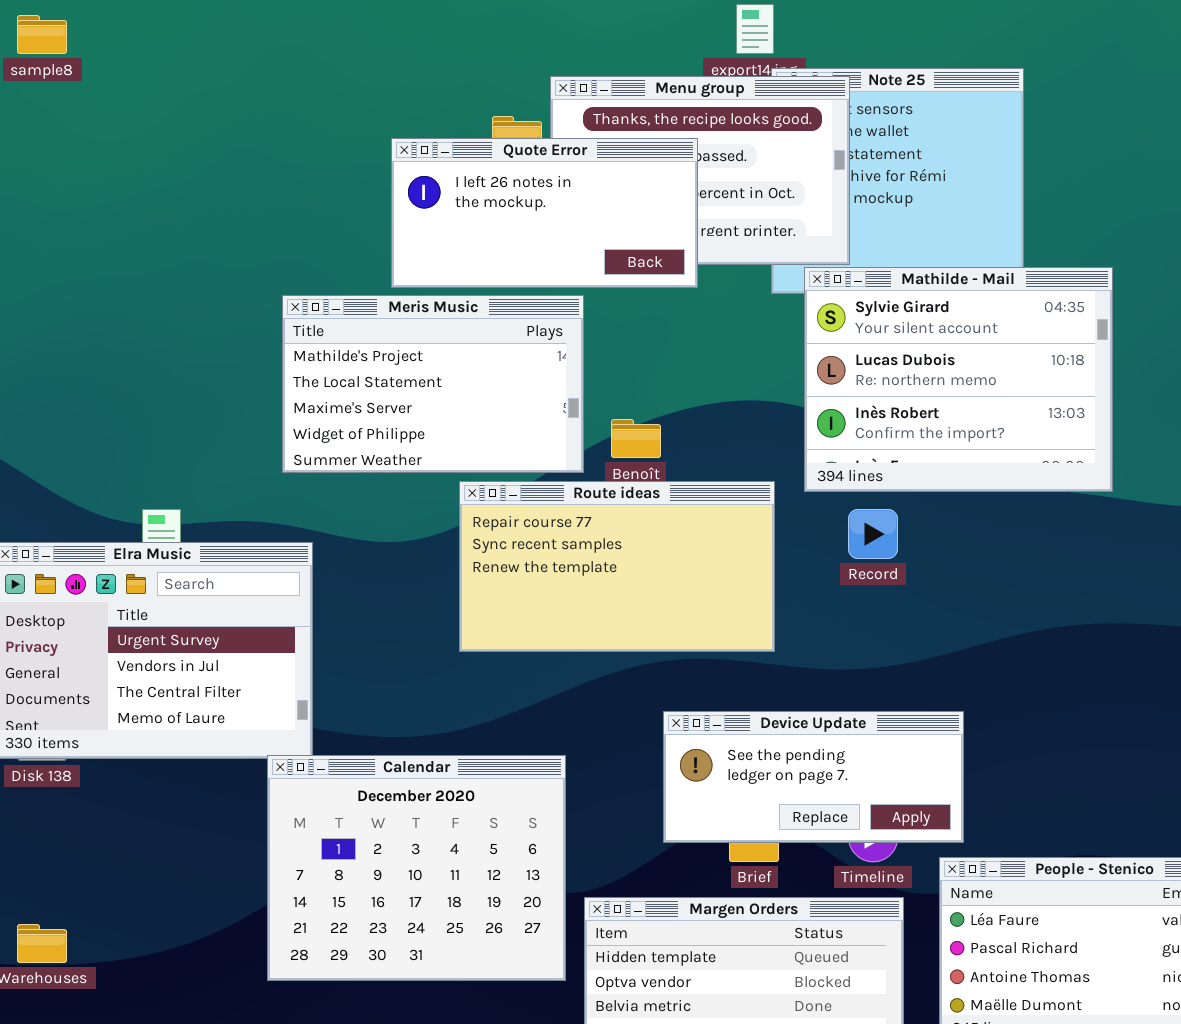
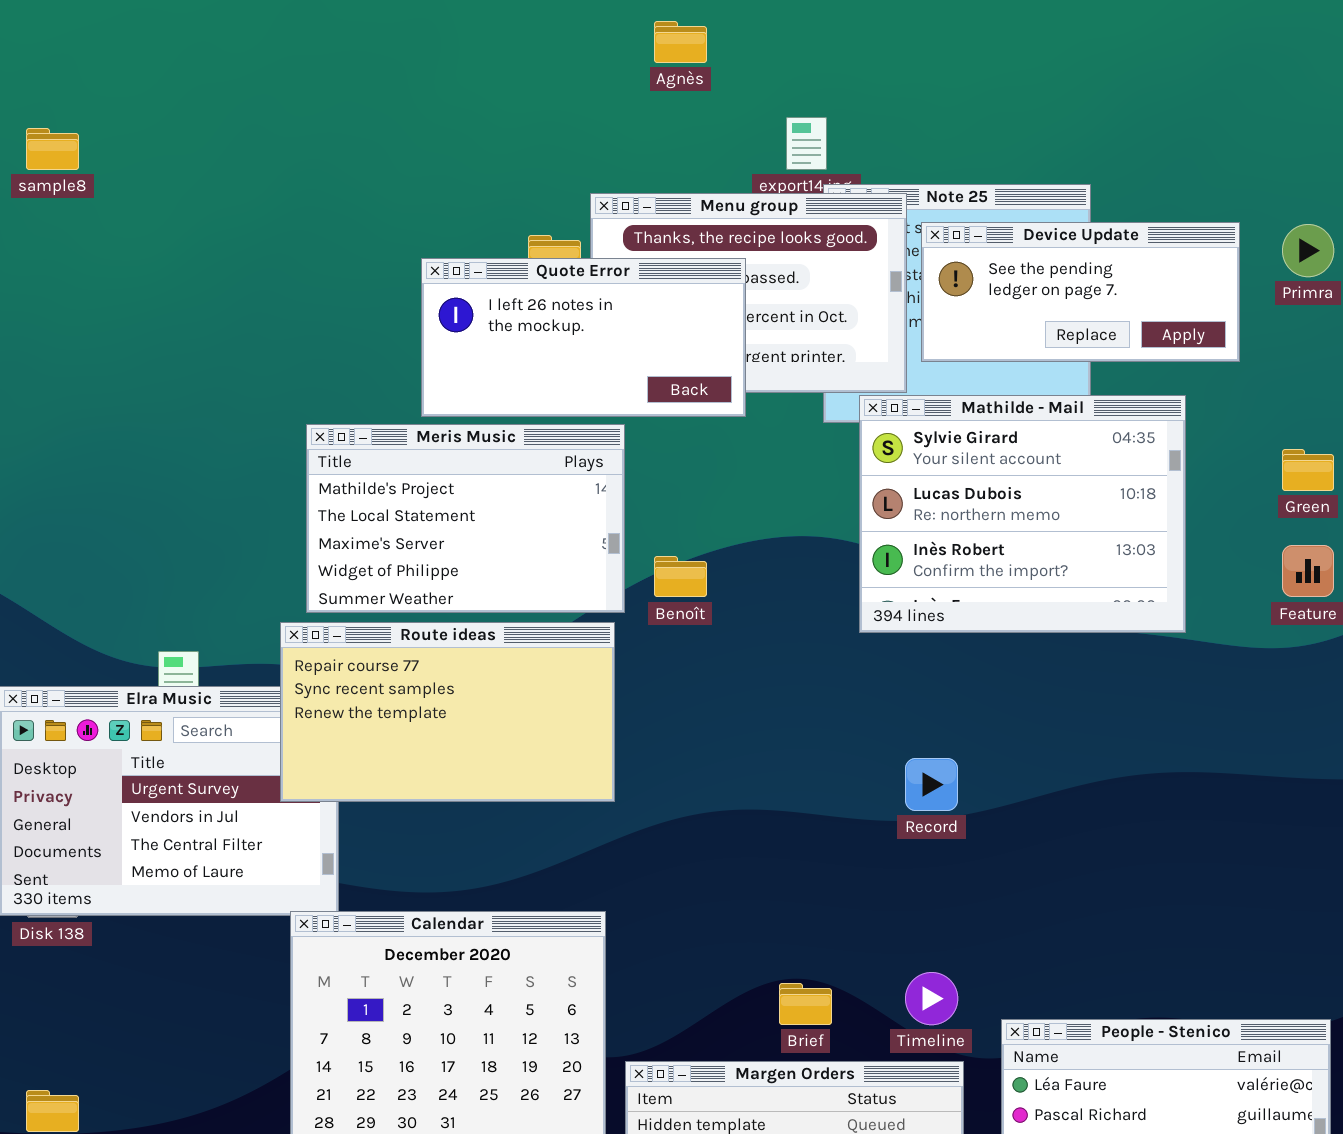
Route ideas: [459,481,775,652] -> [280,622,615,802], moved
Record: [848,509,898,559] -> [905,758,958,811], moved
Device Update: [663,711,964,843] -> [921,222,1240,362], moved

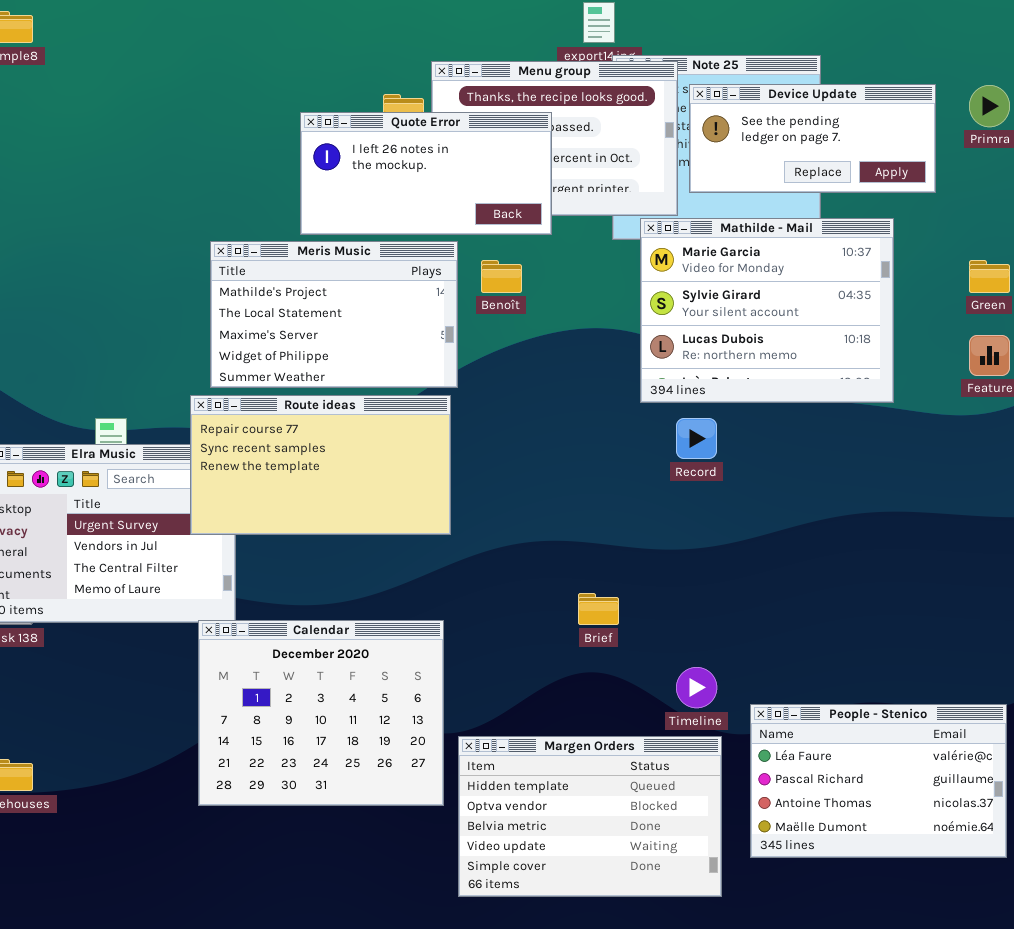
Mathilde - Mail: [859,395,1186,633] -> [640,218,894,403], scrolled up 1 row
Benoît: [654,556,707,597] -> [481,260,522,293], moved
Record: [905,758,958,811] -> [676,418,717,459], moved
Brief: [779,983,832,1025] -> [578,593,619,625], moved

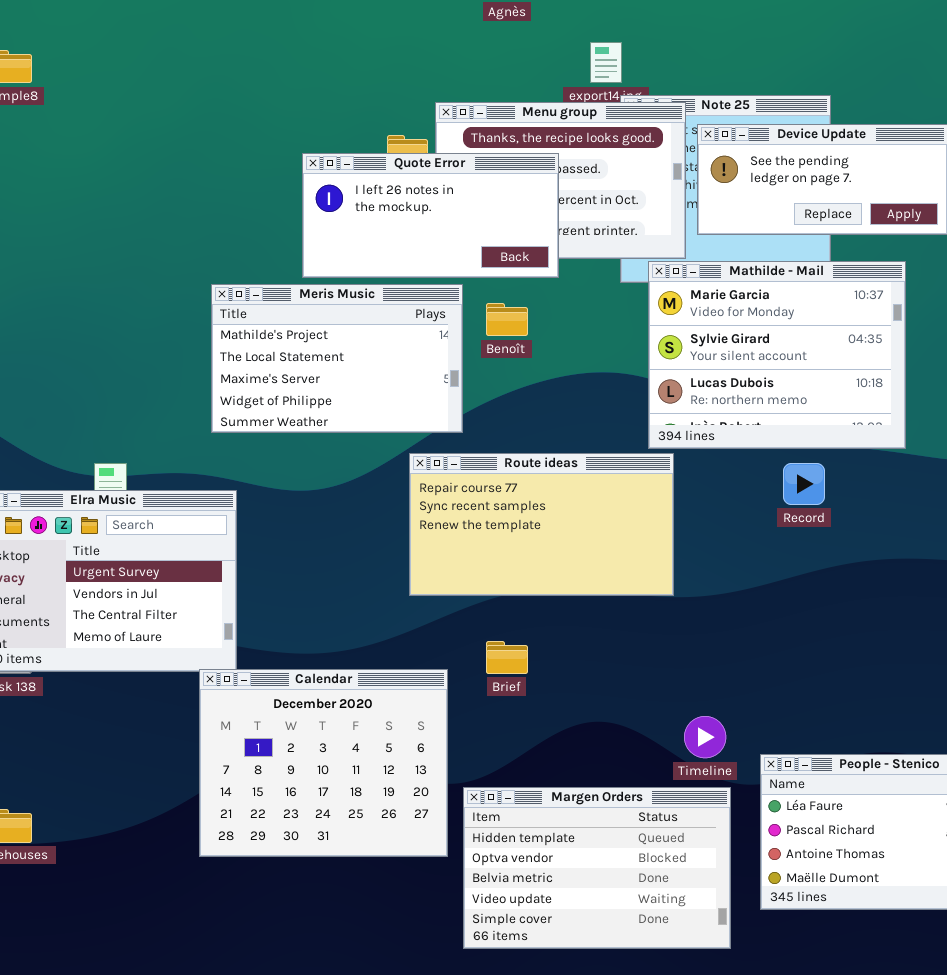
Route ideas: [190,395,451,535] -> [409,453,674,596], moved
Record: [676,418,717,459] -> [783,463,825,505], moved
Brief: [578,593,619,625] -> [486,641,528,674], moved

